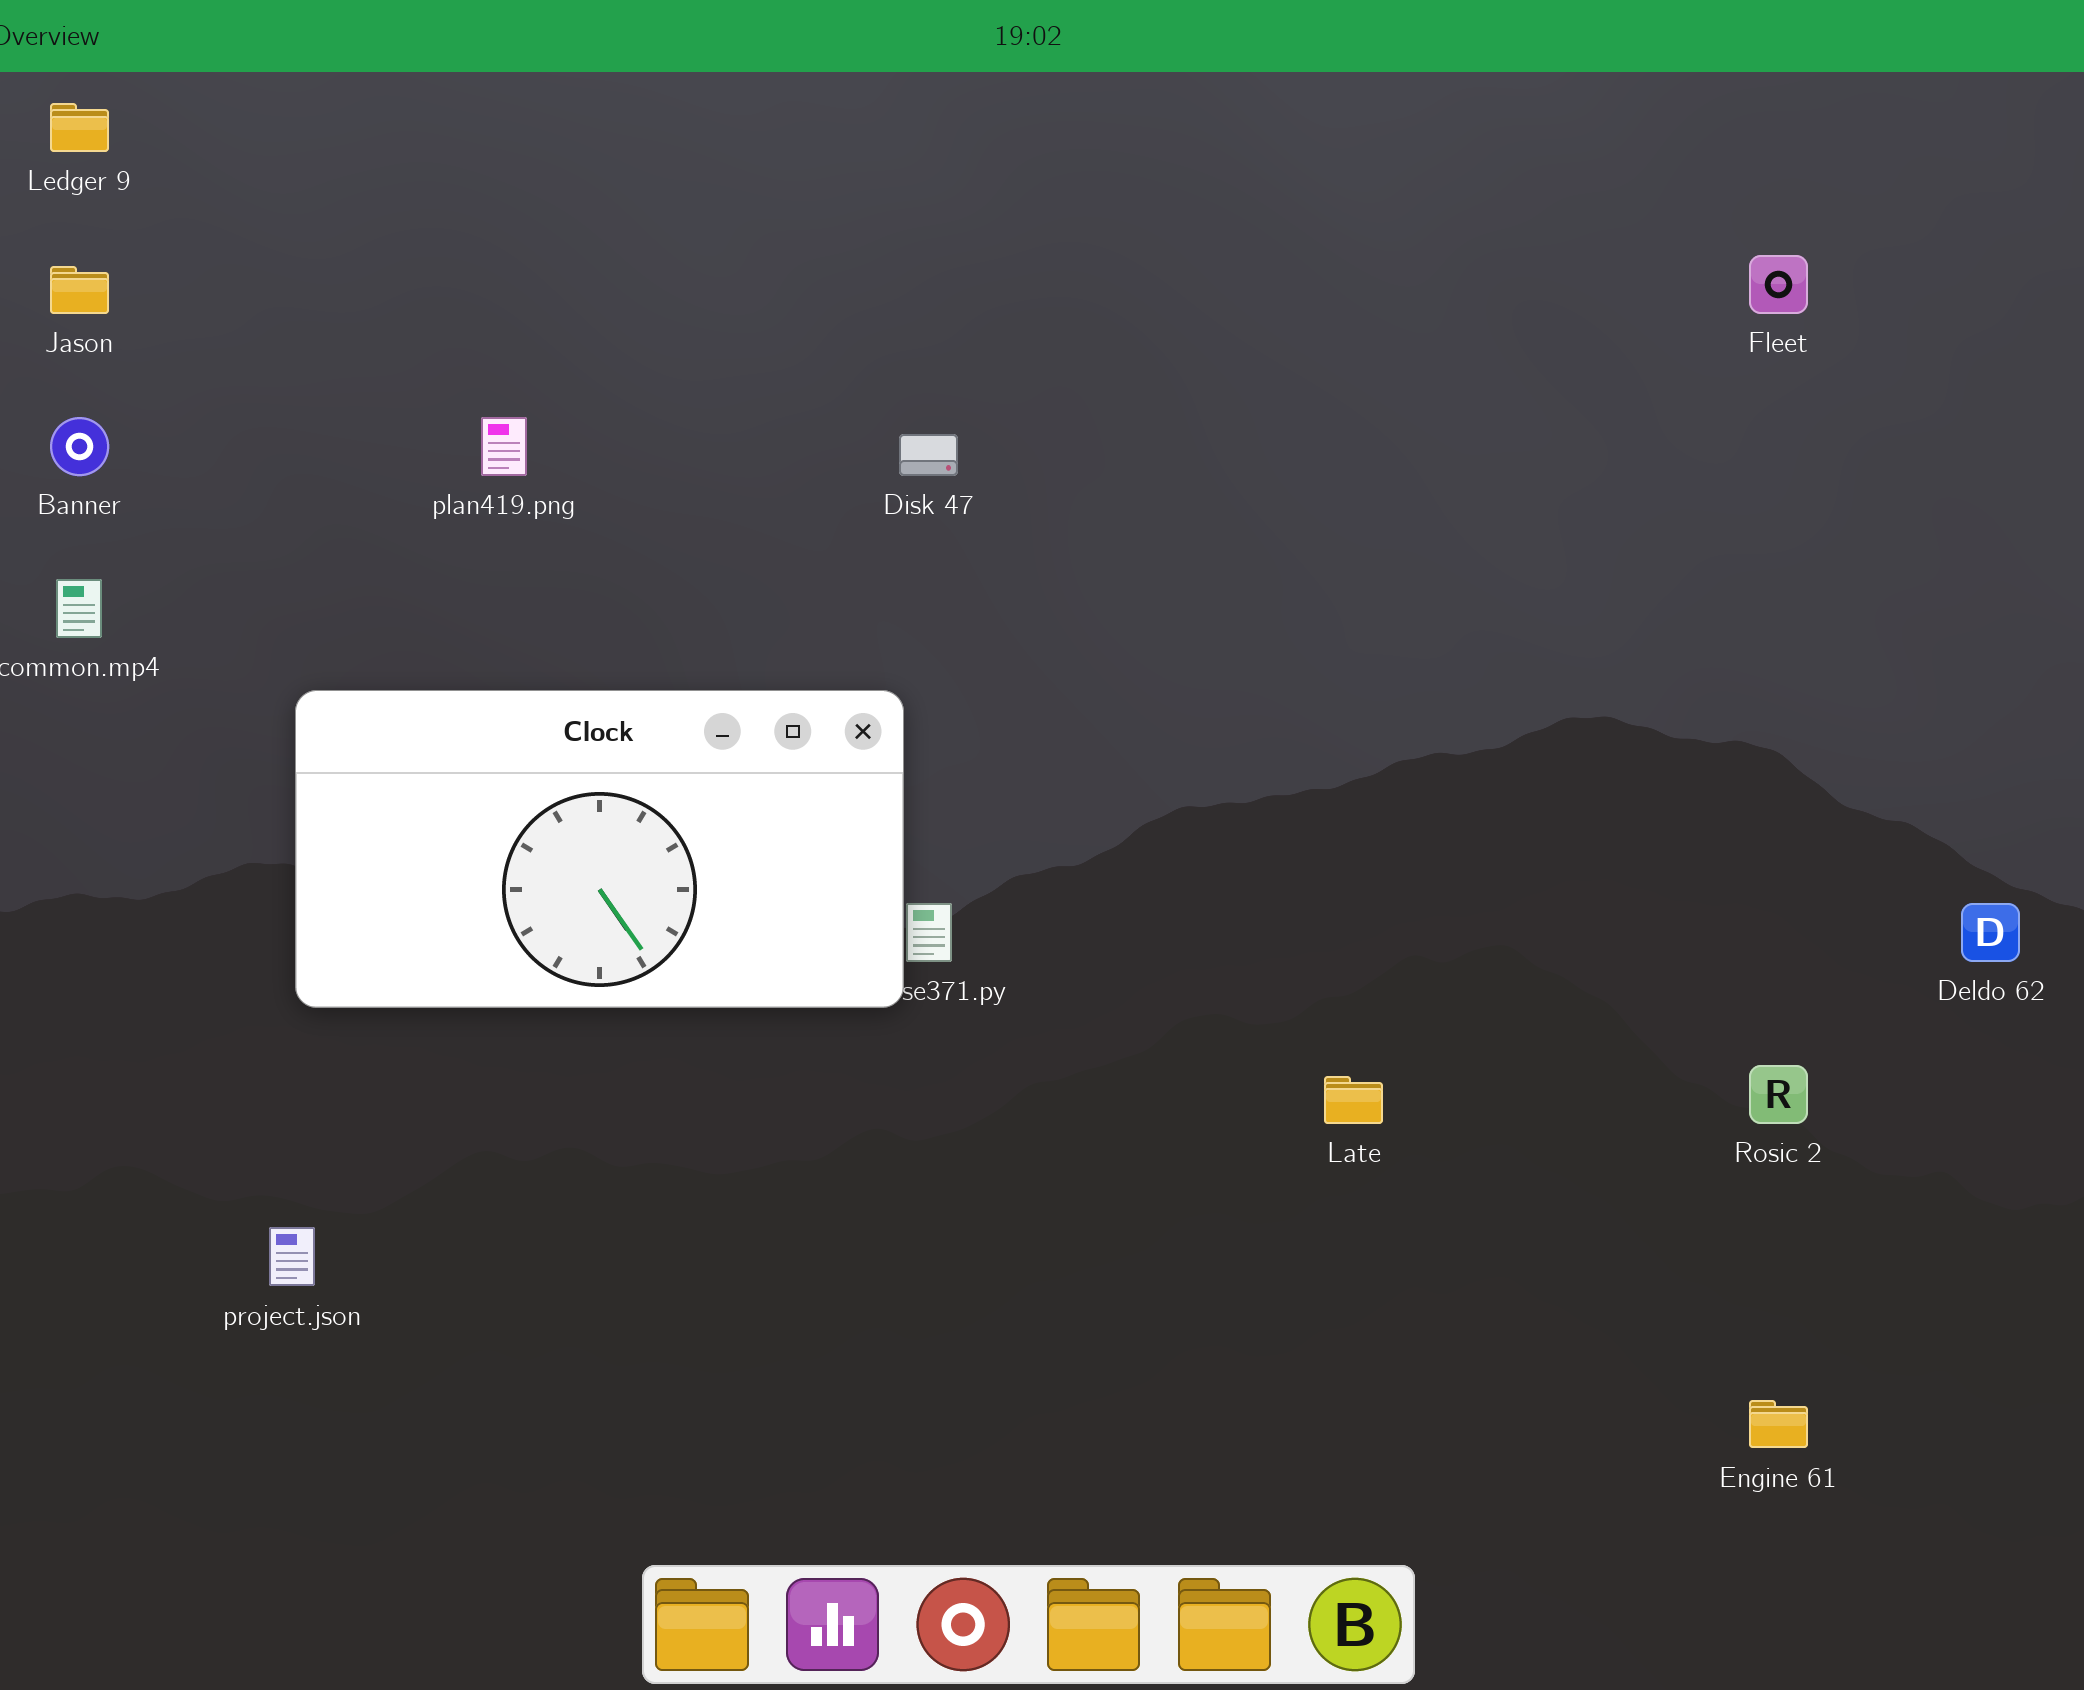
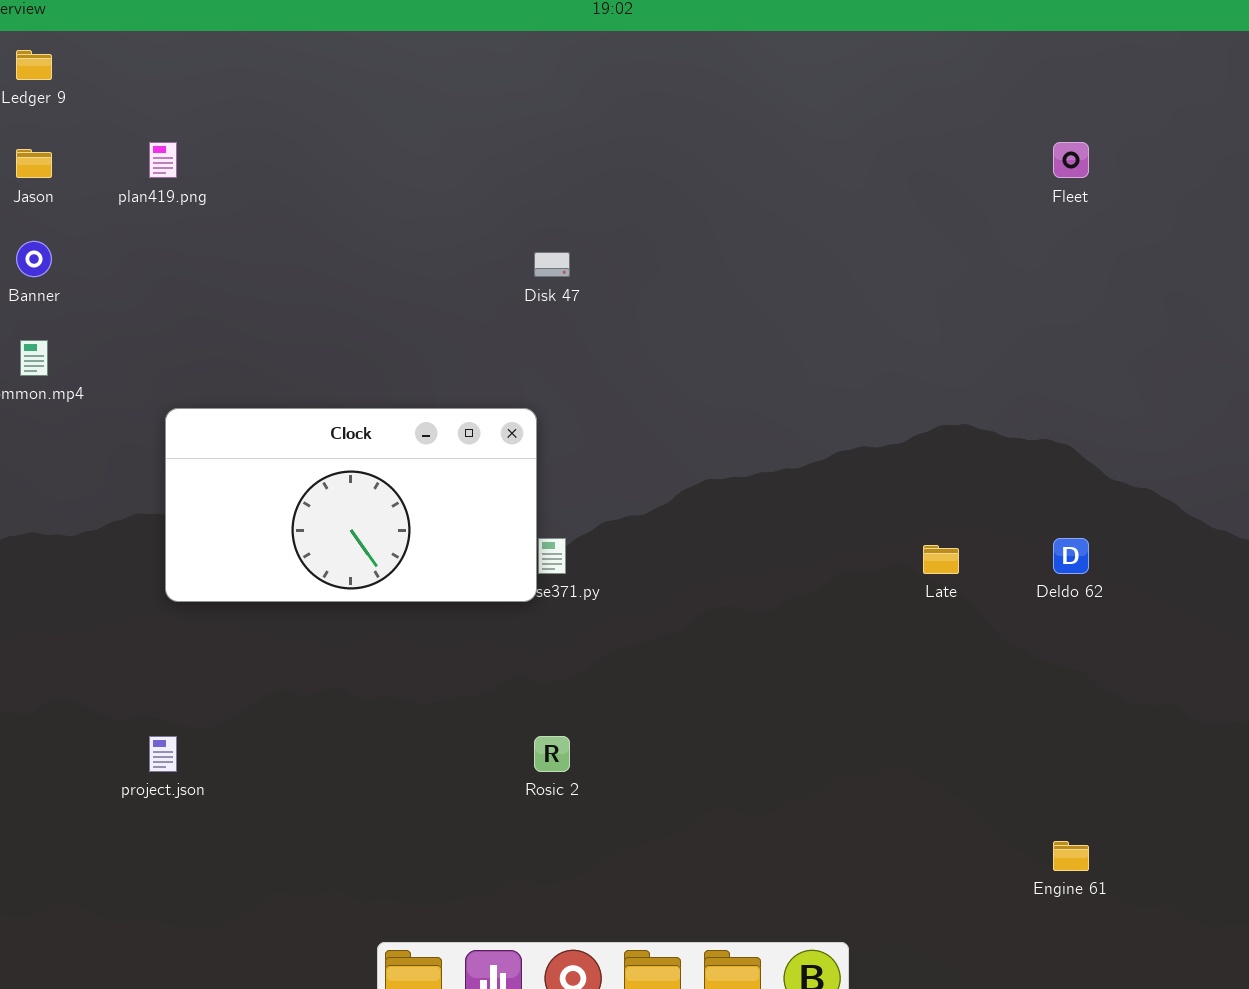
plan419.png: [481,417,527,476] -> [149,142,177,178], moved
Deldo 62: [1961,903,2020,962] -> [1053,538,1089,574], moved
Rosic 2: [1749,1065,1808,1124] -> [534,736,570,772], moved
Late: [1324,1076,1383,1124] -> [923,545,959,574], moved

